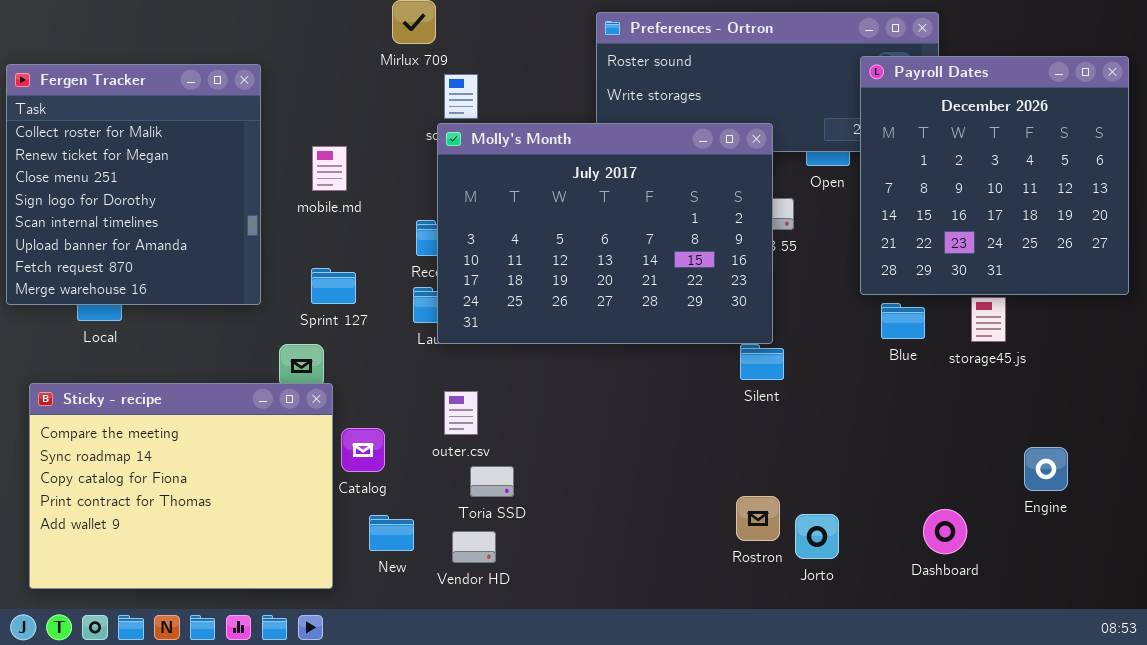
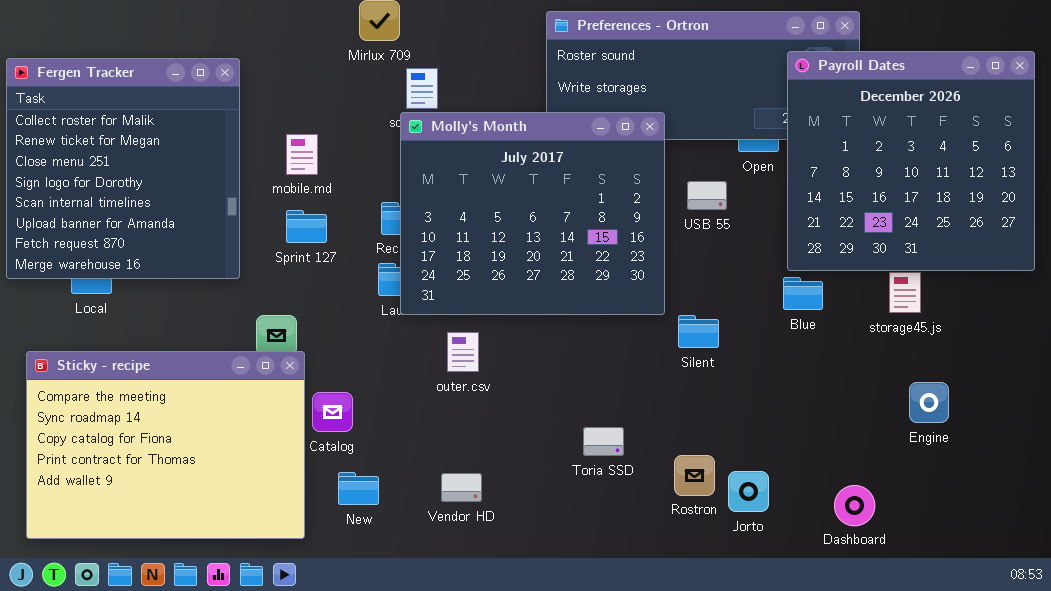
Molly's Month: [437,123,773,344] -> [400,112,665,315], resized
Sprint 127: [311,268,356,304] -> [286,210,327,243], moved
Blue: [881,303,925,339] -> [783,277,823,310], moved
outer.csv: [444,391,478,435] -> [447,332,479,372], moved
Engine: [1024,447,1068,491] -> [909,382,949,423], moved
Toria SSD: [470,466,514,497] -> [583,427,624,456], moved
Dashboard: [923,509,967,554] -> [834,485,875,526], moved
Vendor HD: [452,531,496,563] -> [441,473,482,502], moved

